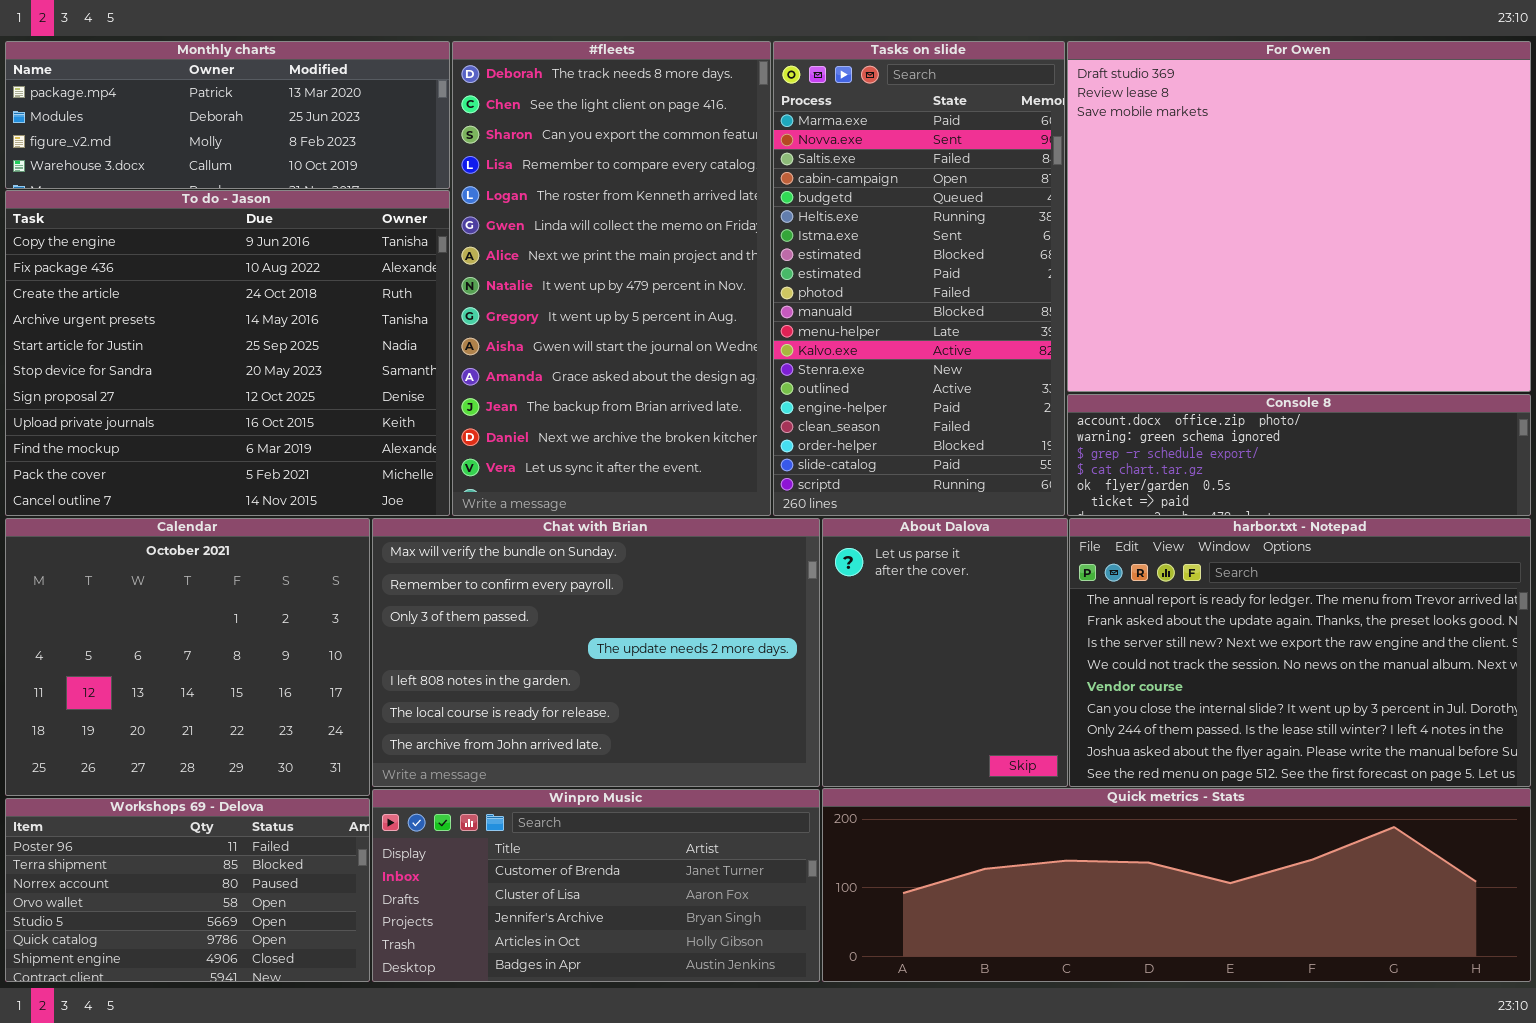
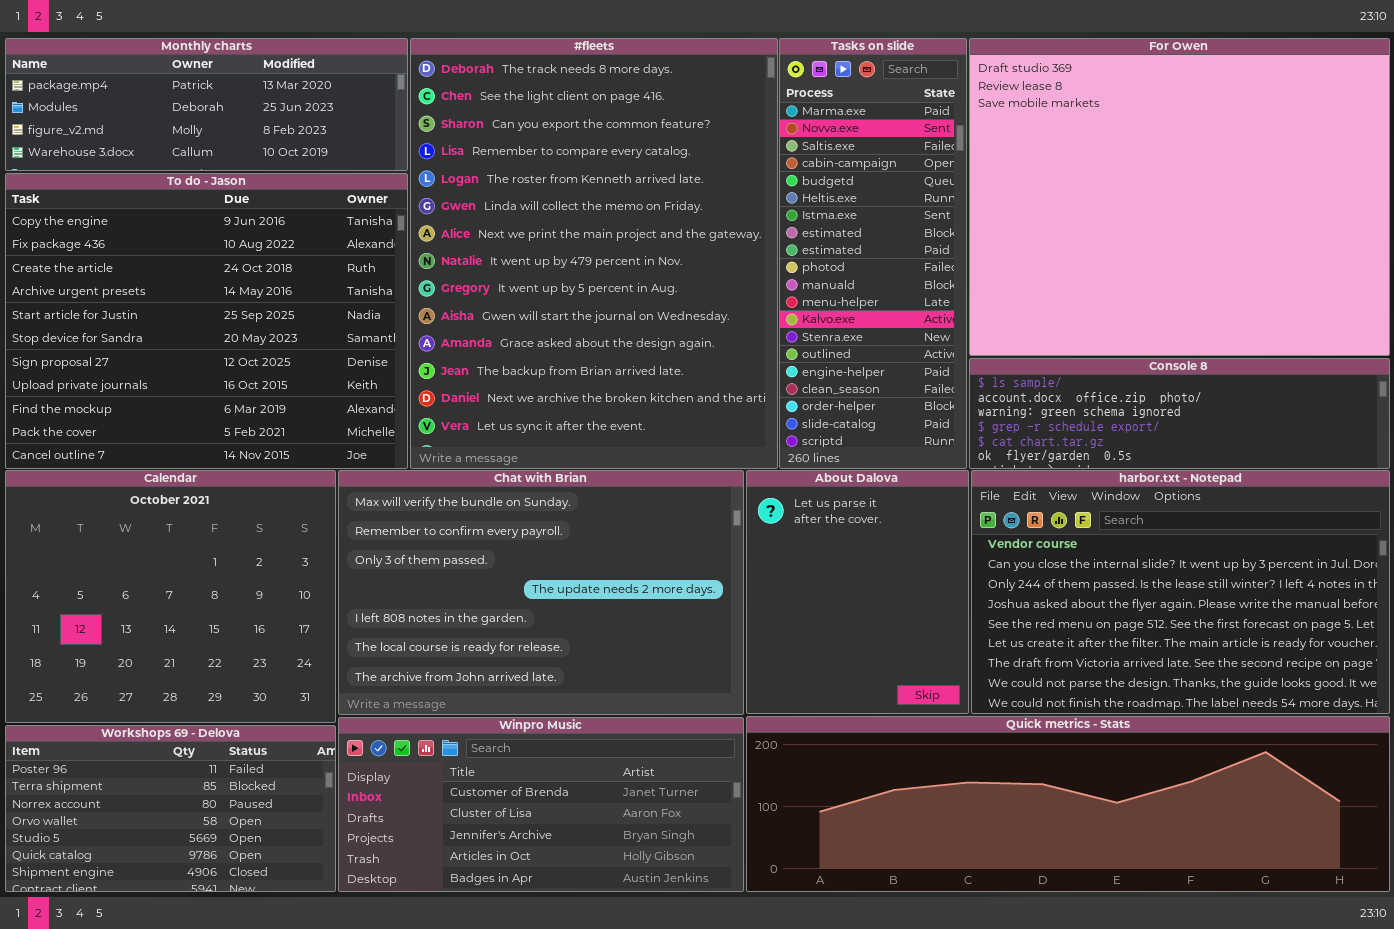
#fleets: [452,41,771,516] -> [410,38,778,469], resized
Tasks on slide: [773,41,1065,516] -> [779,38,967,469], resized
Console 8: [1067,394,1531,516] -> [969,358,1390,469], scrolled up 1 row
harbor.txt - Notepad: [1069,518,1531,787] -> [971,470,1390,714], scrolled down 4 rows

